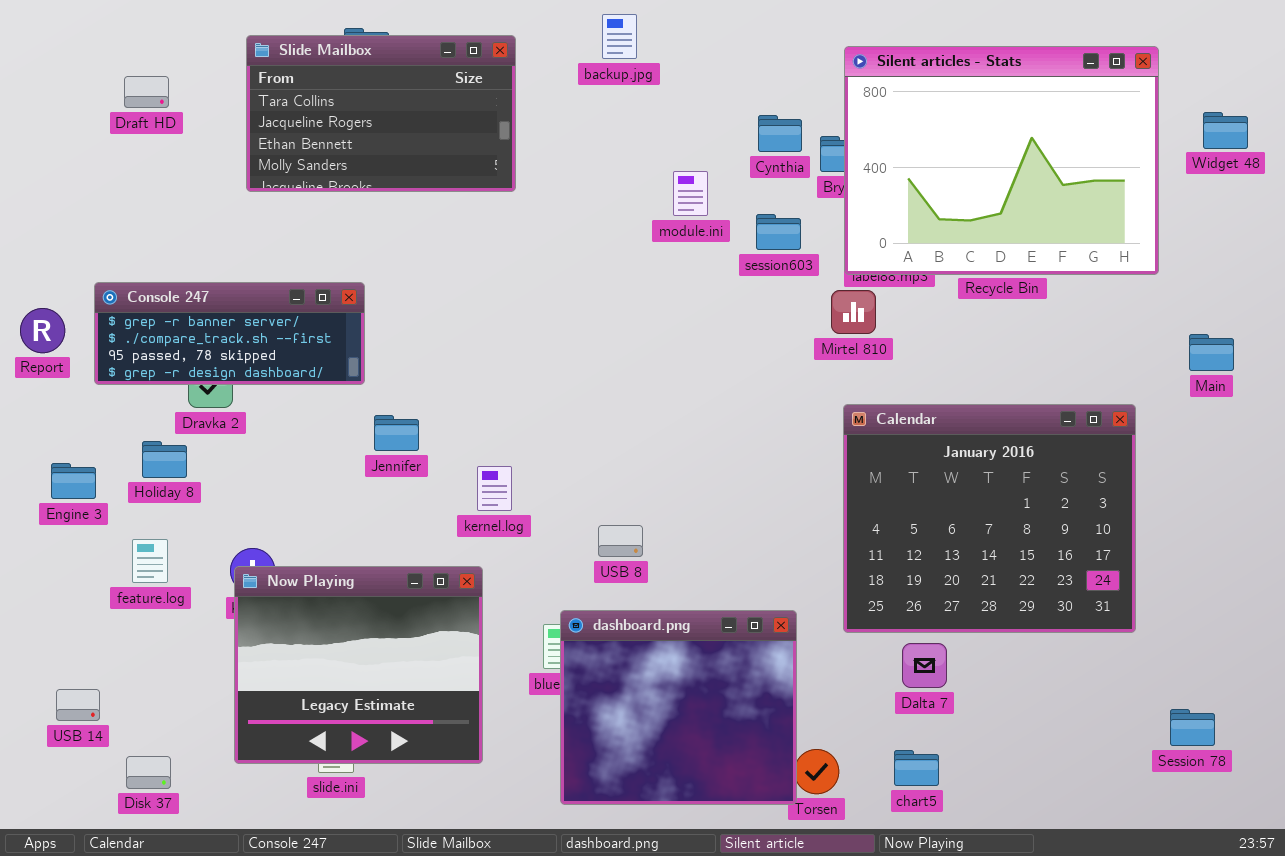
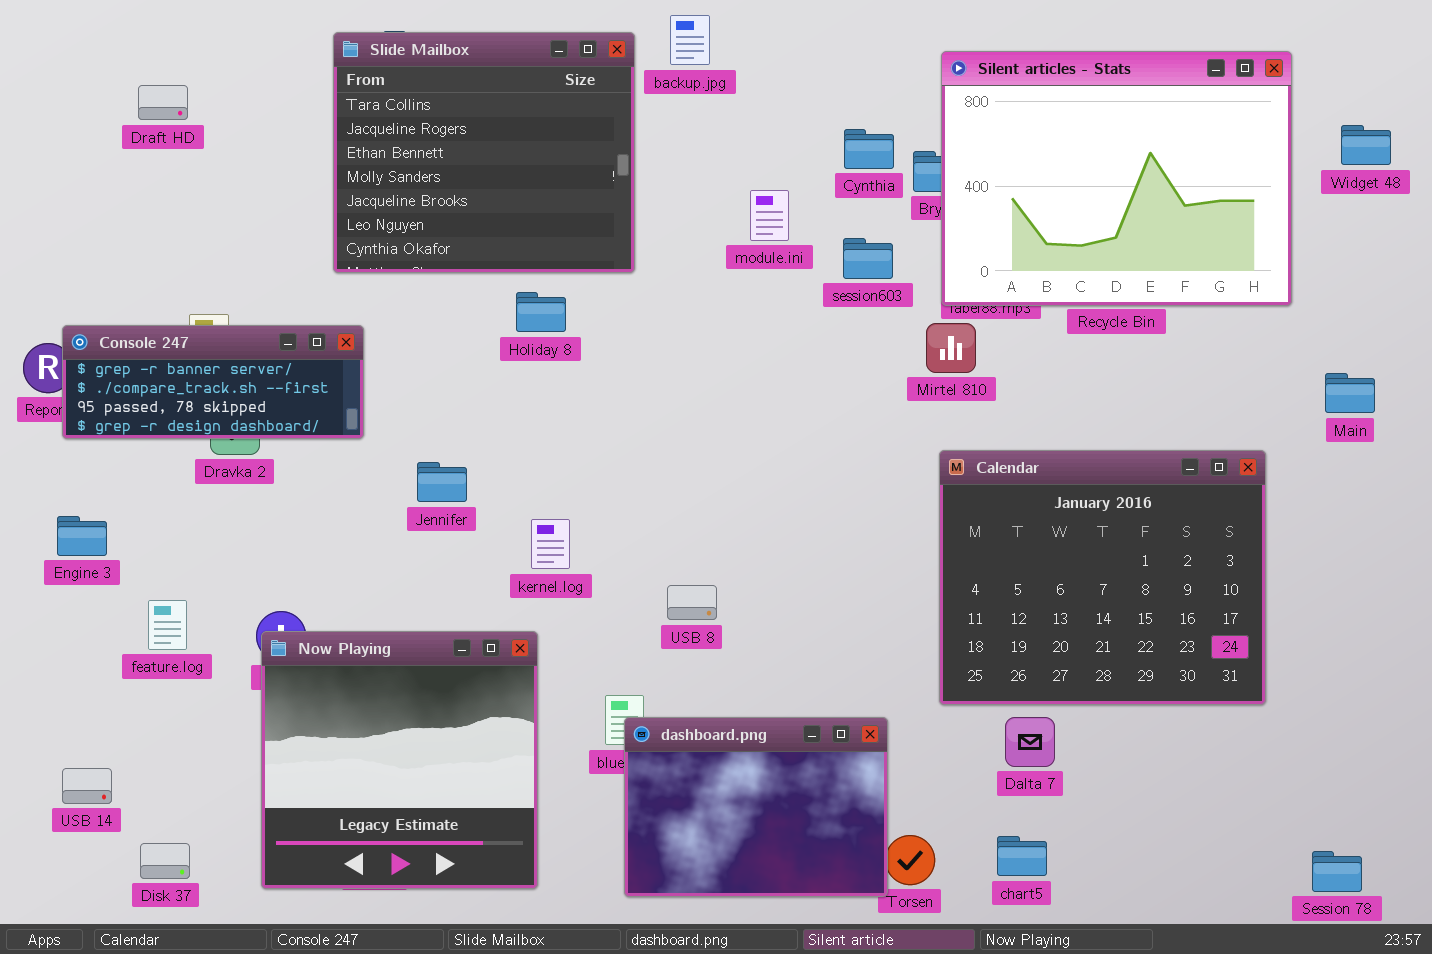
Slide Mailbox: [246,35,516,192] -> [333,32,635,273], moved, resized
Console 247: [94,282,365,385] -> [62,325,364,439], moved
Holiday 8: [142,441,187,478] -> [516,292,566,332], moved
Now Playing: [234,566,483,764] -> [261,631,538,889], resized
dashboard.png: [560,610,797,805] -> [624,717,888,897], resized
Session 78: [1170,709,1215,746] -> [1312,851,1362,892], moved

